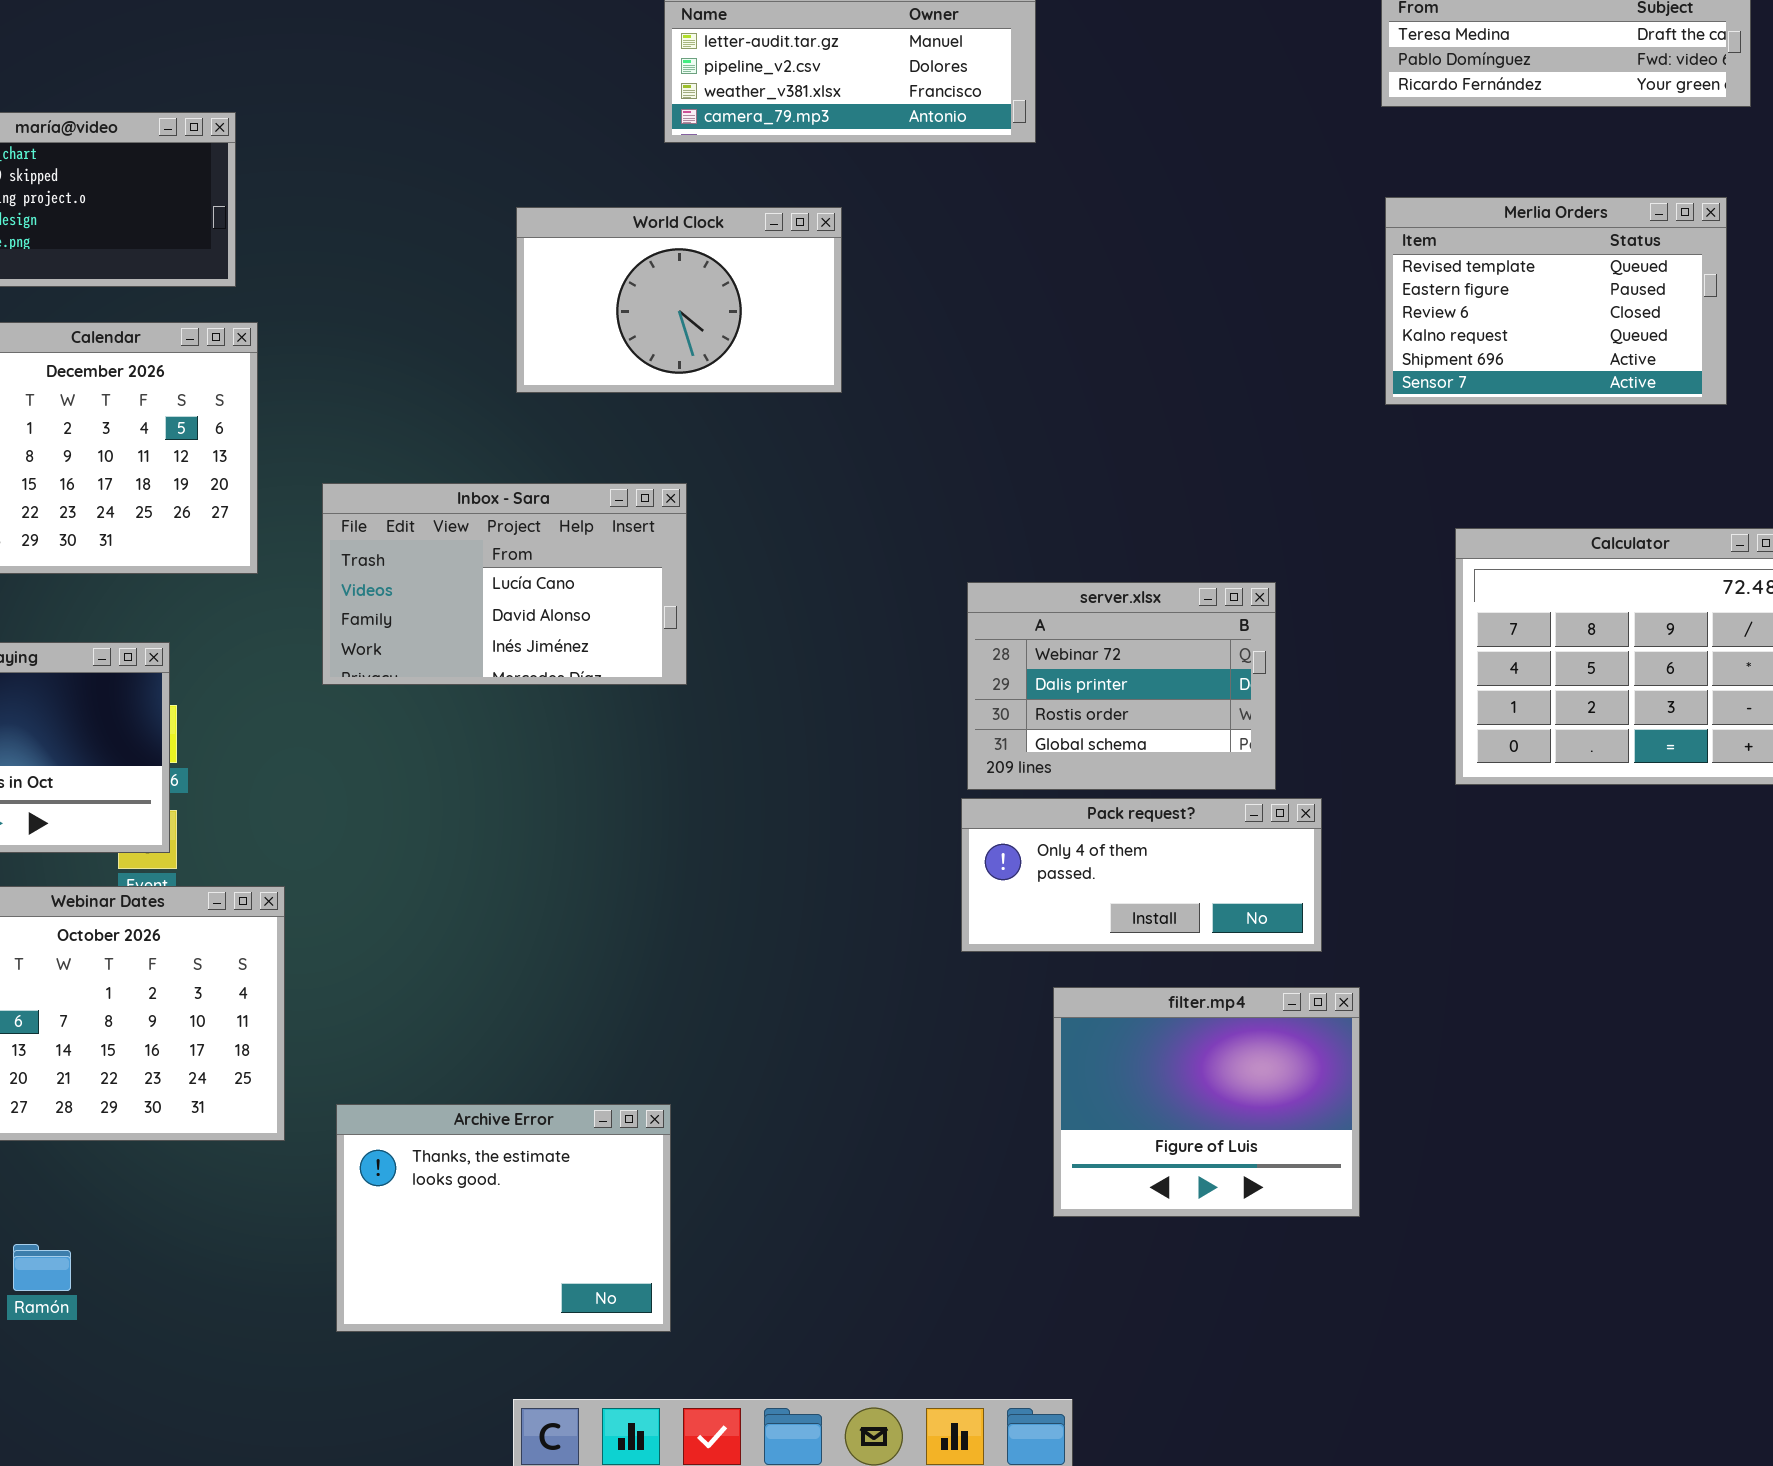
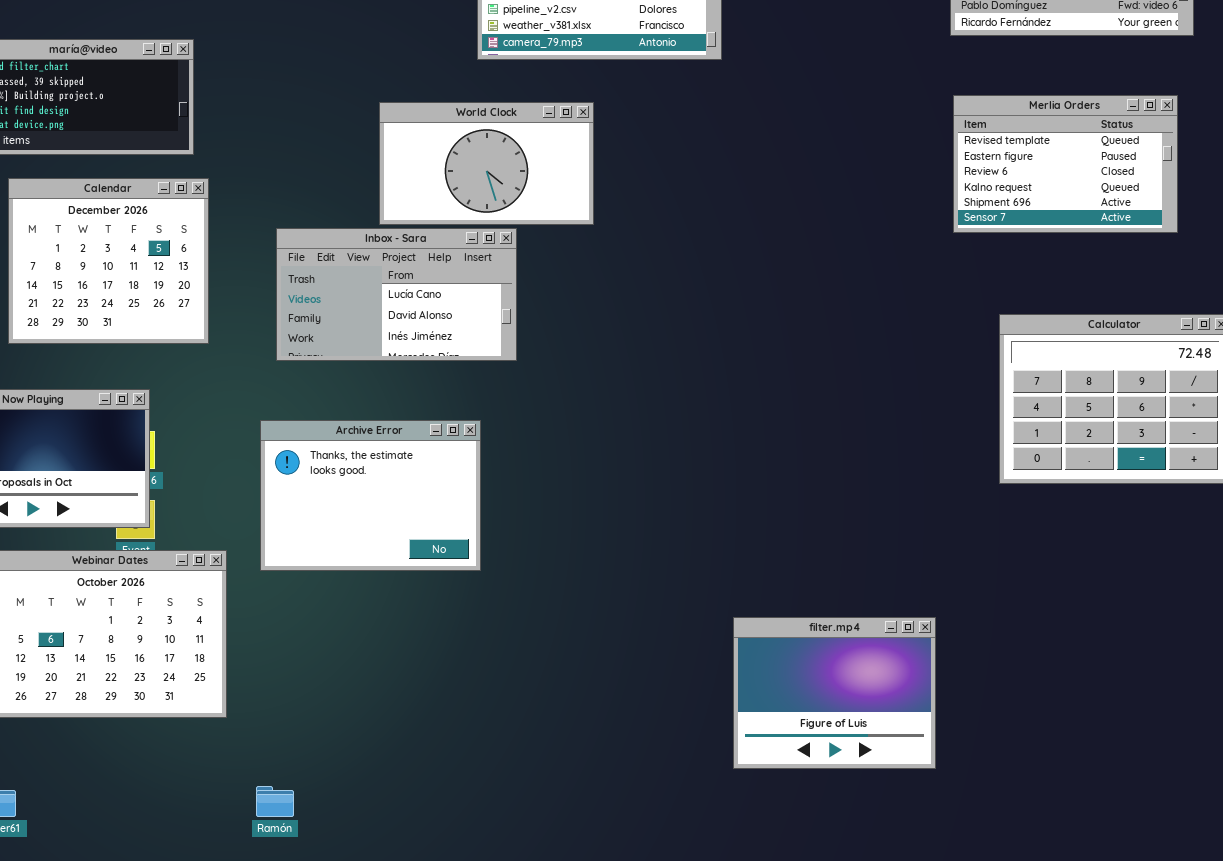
Inbox - Sara: [322,483,687,685] -> [276,228,517,361], moved
server.xlsx: [967,582,1276,790] -> none, closed
Pack request?: [961,798,1322,952] -> none, closed
Archive Error: [336,1104,671,1332] -> [260,420,481,571], moved
Ramón: [13,1244,71,1291] -> [256,786,294,817], moved

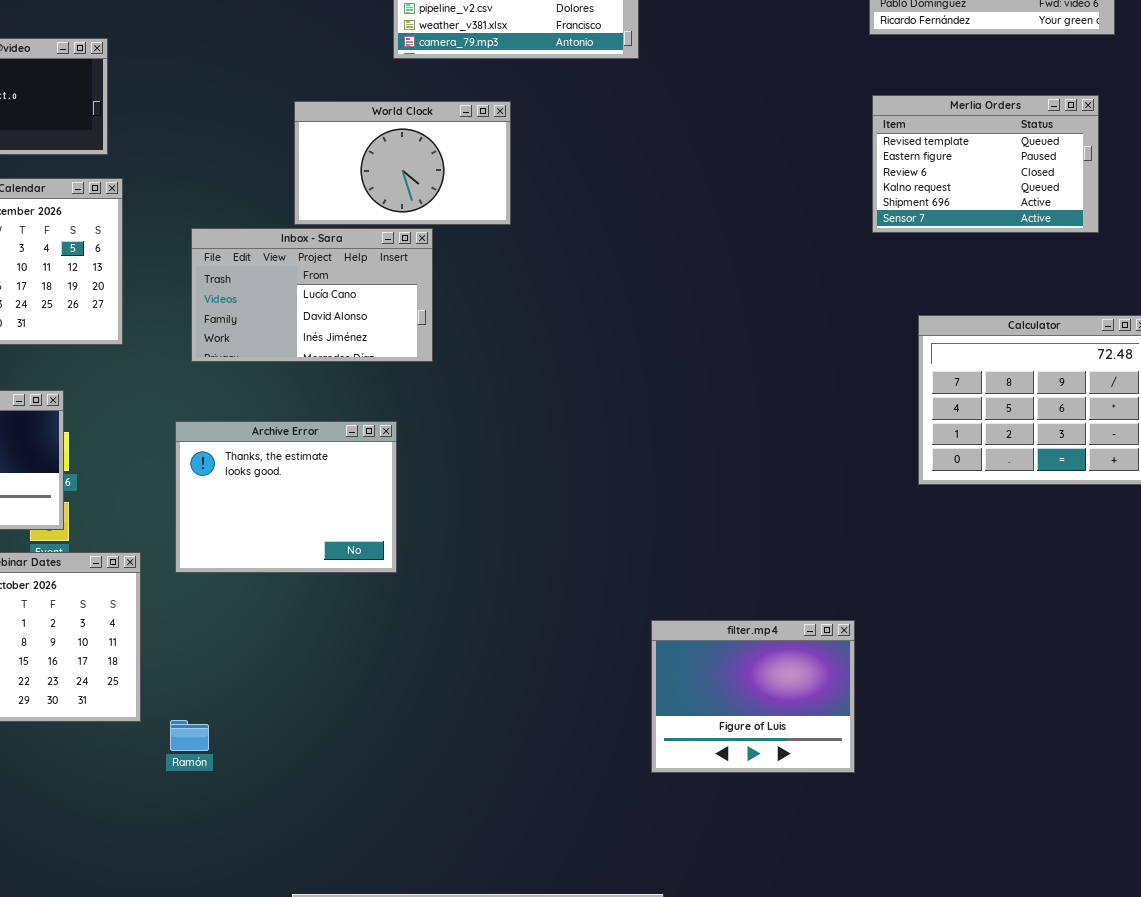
Ramón: [256,786,294,817] -> [170,720,209,751], moved

